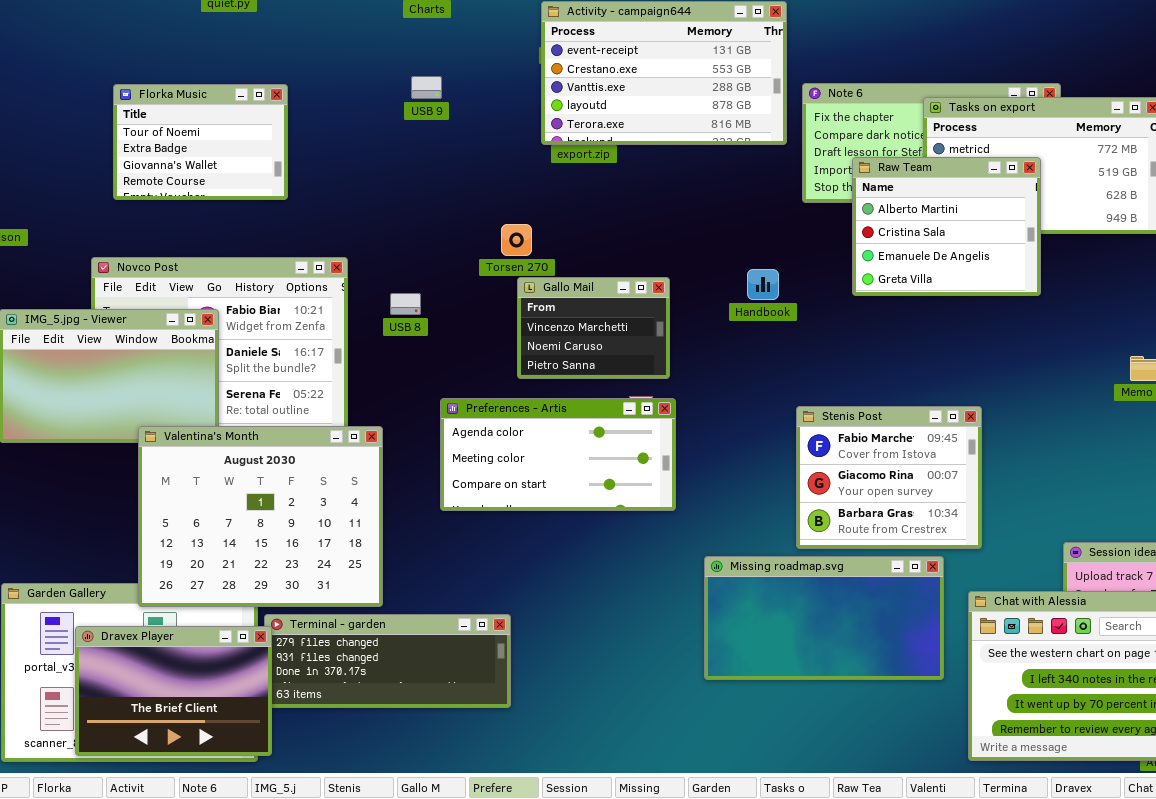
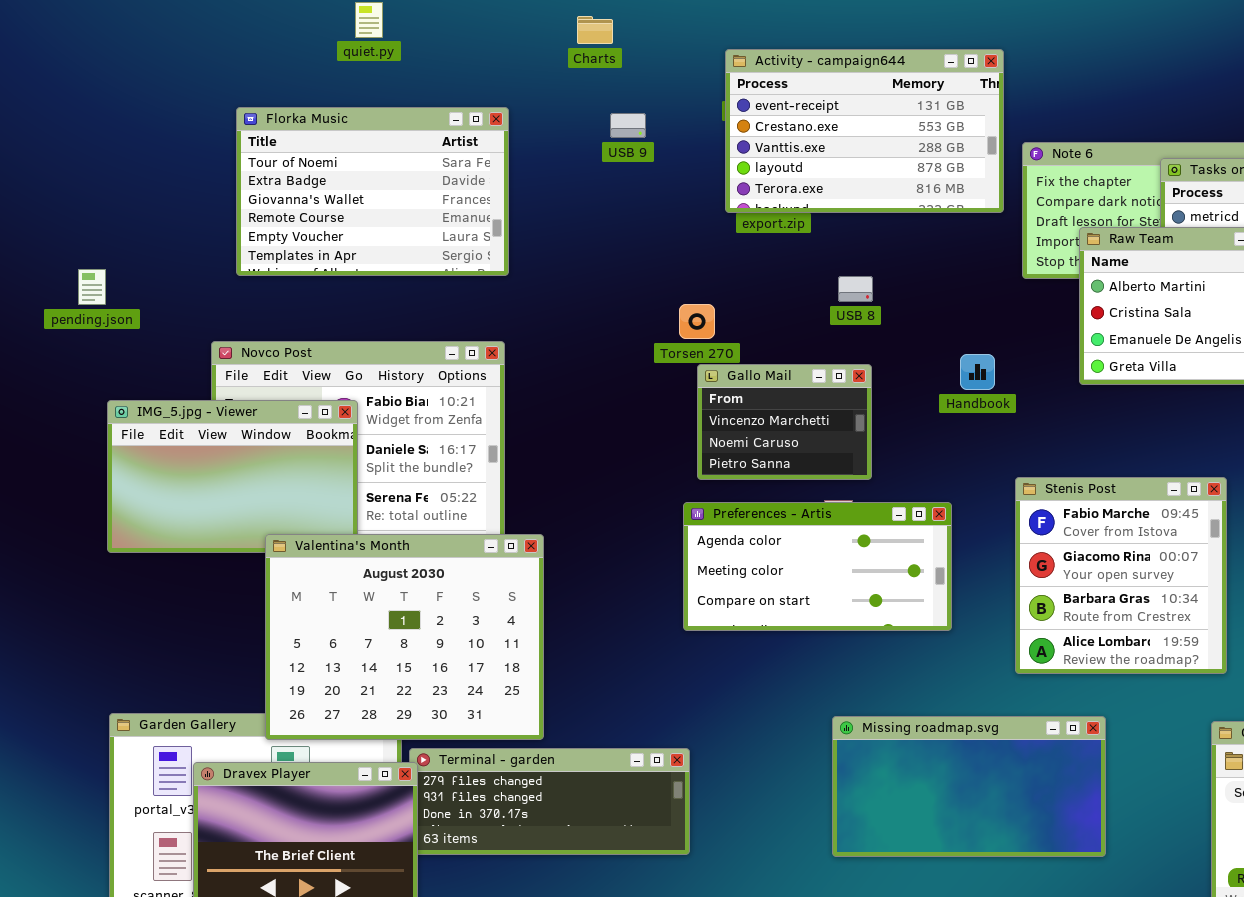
USB 9: [411,76,442,99] -> [610,113,646,138], moved
Florka Music: [113,84,288,200] -> [236,107,509,276], resized
USB 8: [390,293,421,315] -> [838,276,873,302], moved
Preferences - Artis: [440,398,676,511] -> [683,502,952,631], moved
Stenis Post: [796,406,982,549] -> [1015,477,1227,674], resized
Missing roadmap.svg: [704,556,944,680] -> [832,716,1106,857], moved

